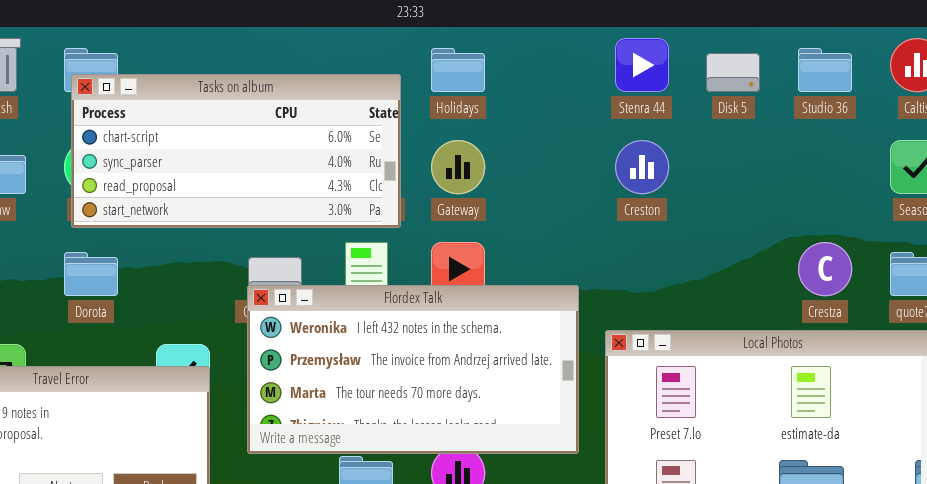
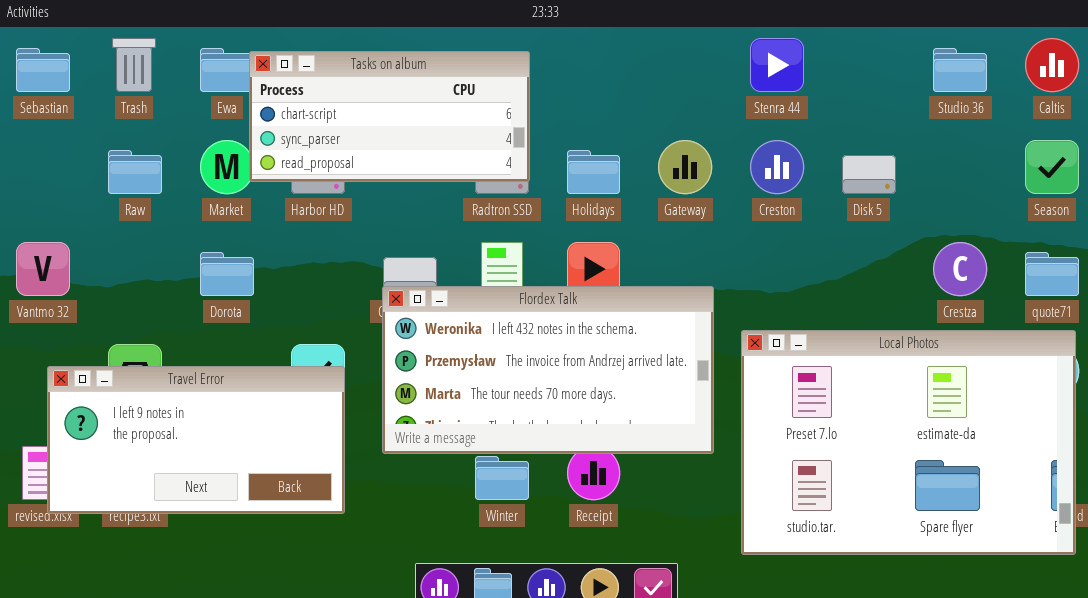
Holidays: [431,48,485,92] -> [567,150,620,194], moved
Disk 5: [706,53,760,92] -> [842,155,896,194], moved
Tasks on album: [71,74,401,228] -> [249,51,530,182], moved, resized
Gateway: [431,140,485,194] -> [658,140,712,194], moved

